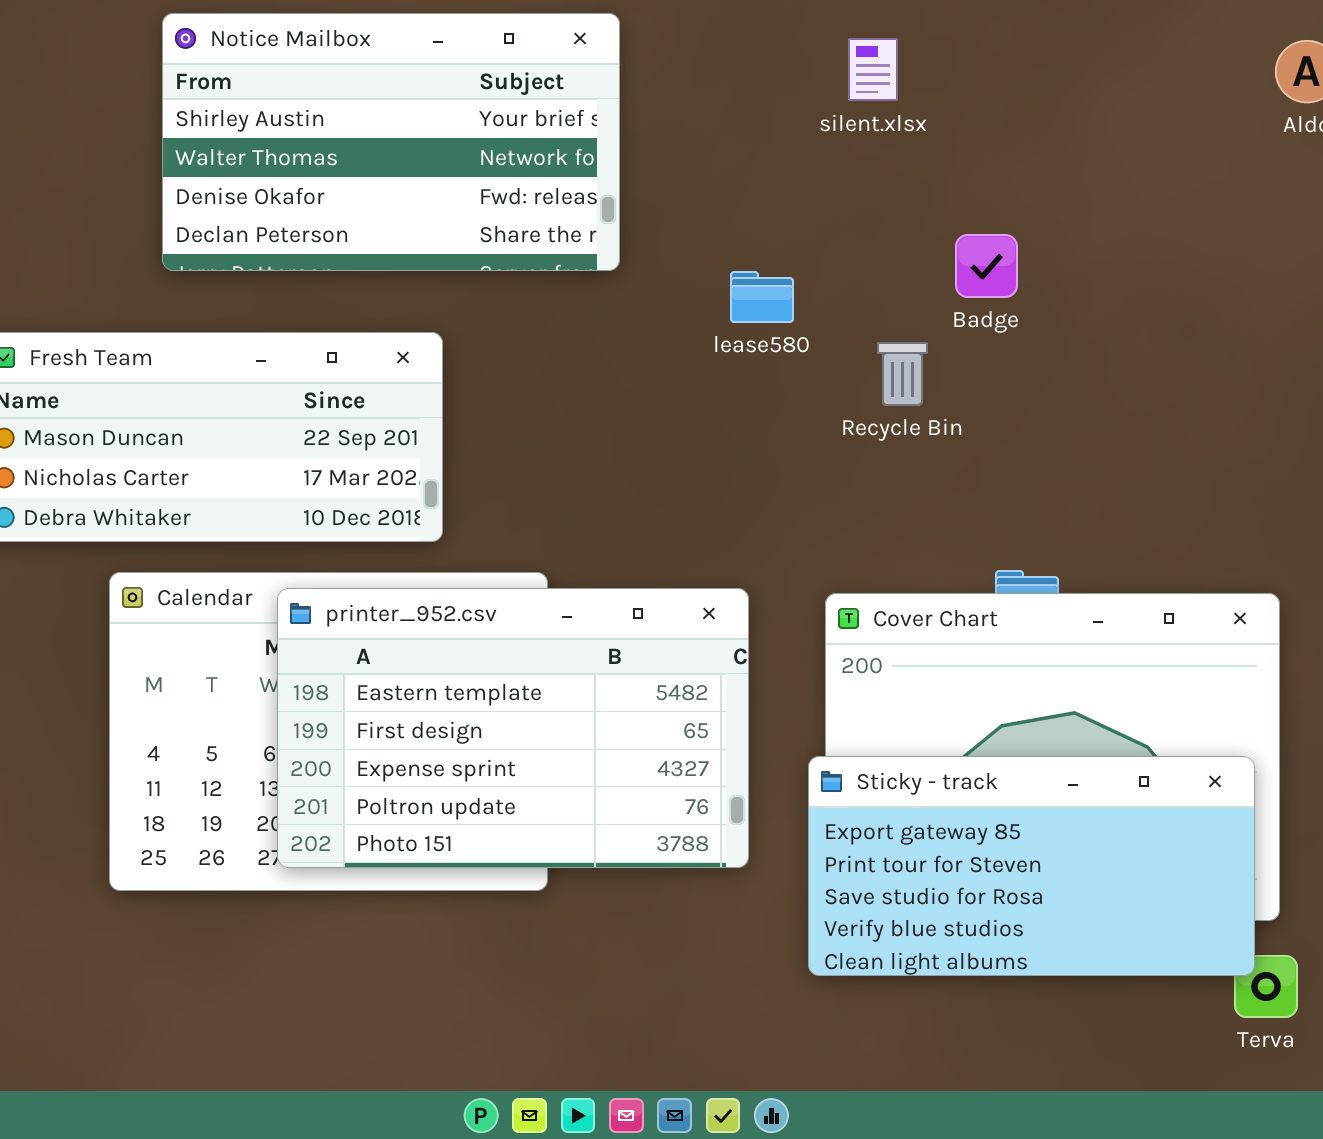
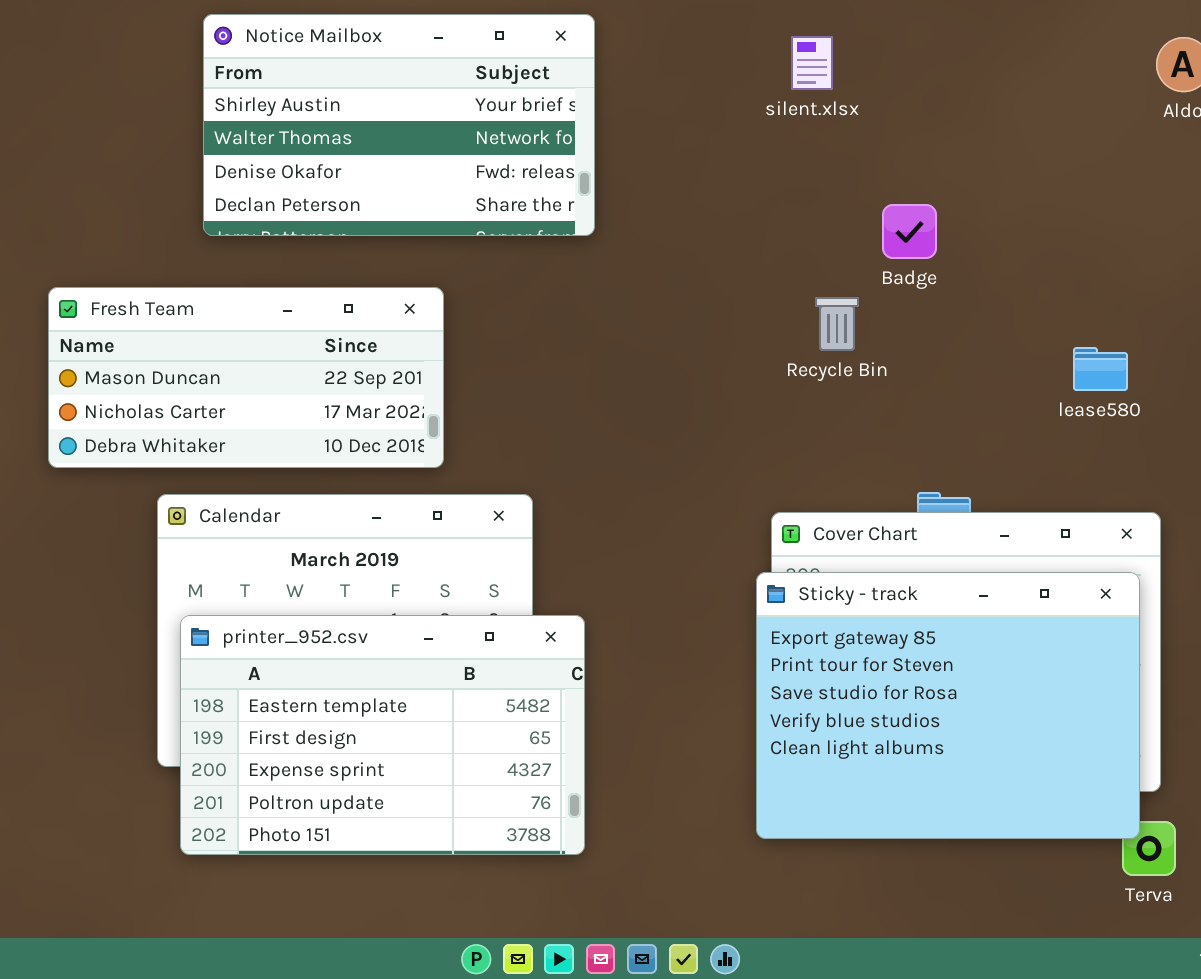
lease580: [730,271,794,323] -> [1073,347,1128,391], moved
printer_952.csv: [277,588,749,868] -> [180,615,585,855], moved
Sticky - track: [808,756,1255,976] -> [756,572,1140,839], resized

